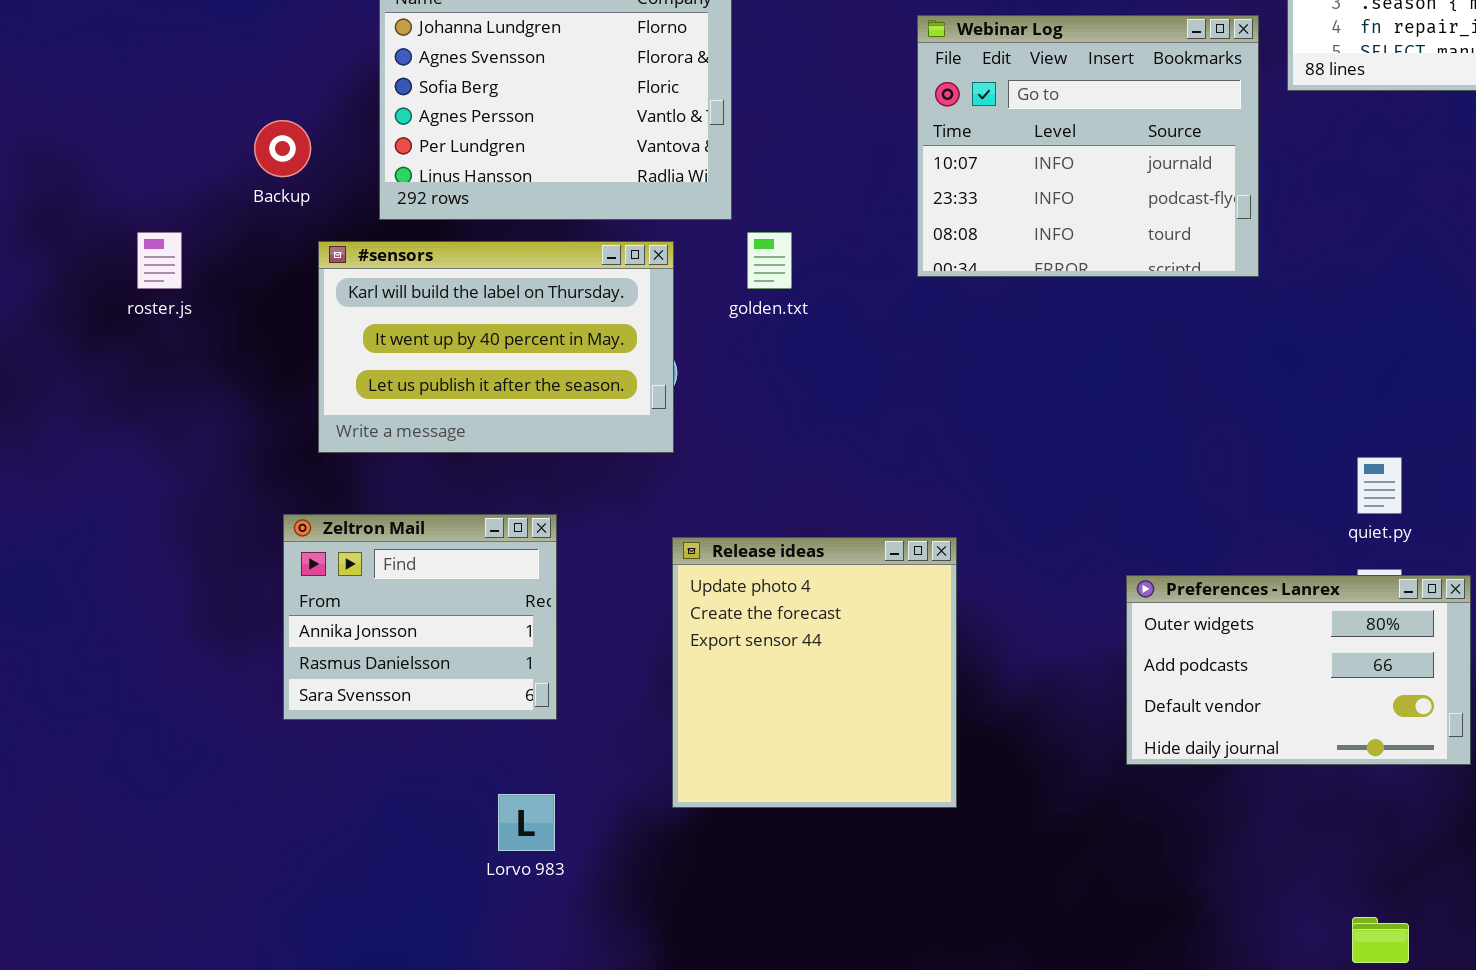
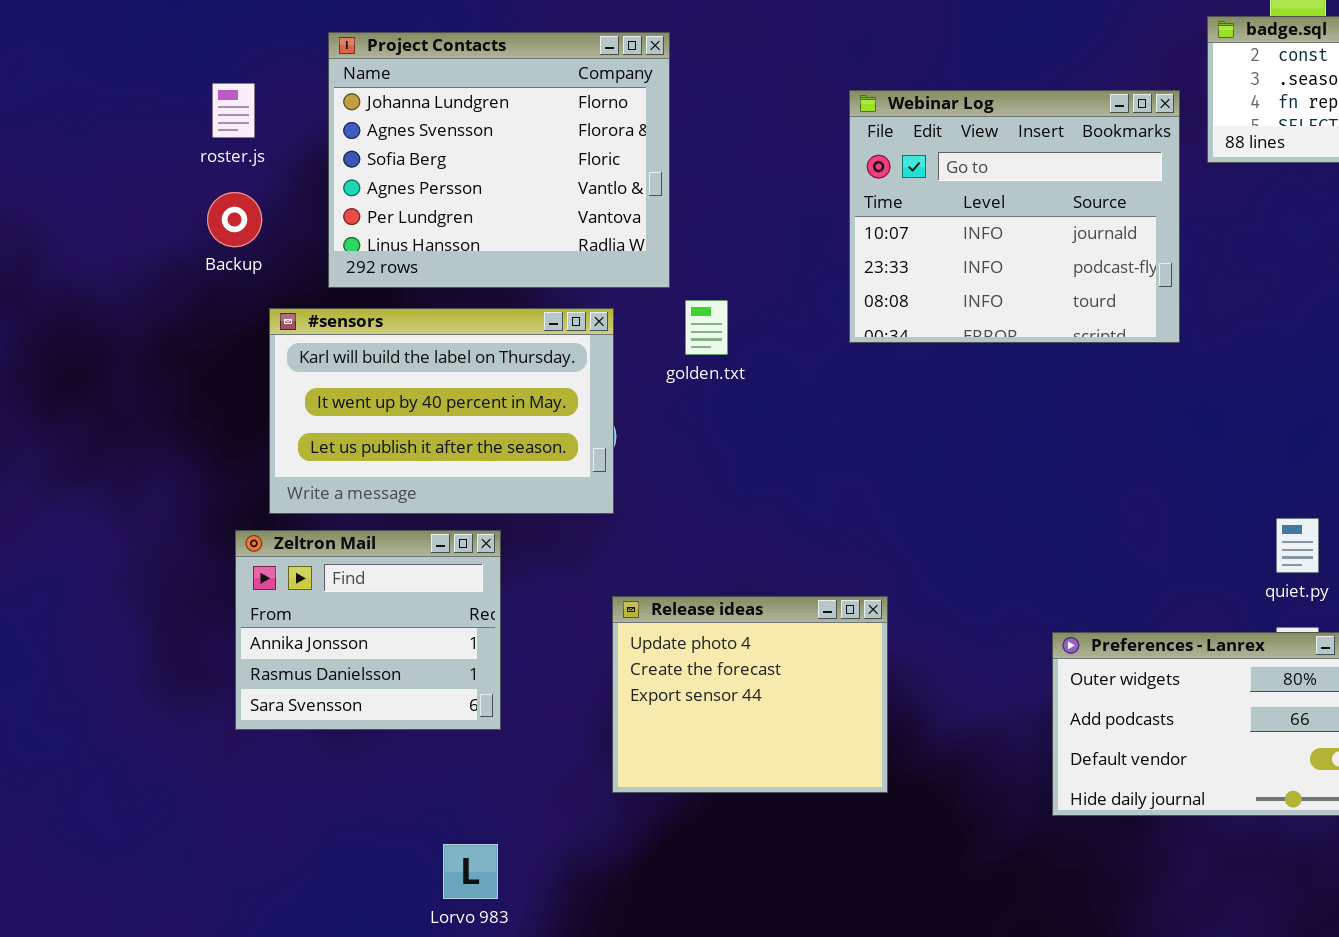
roster.js: [137,232,182,289] -> [212,83,255,138], moved
Zeltron Mail: [283,514,557,720] -> [235,530,501,730], moved
Release ideas: [672,537,957,808] -> [612,596,888,793], resized

